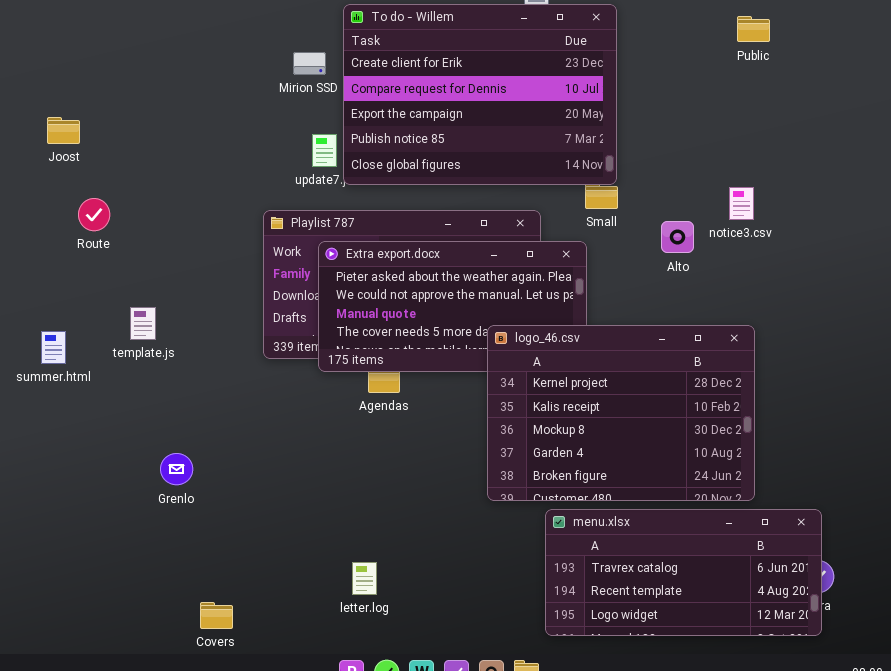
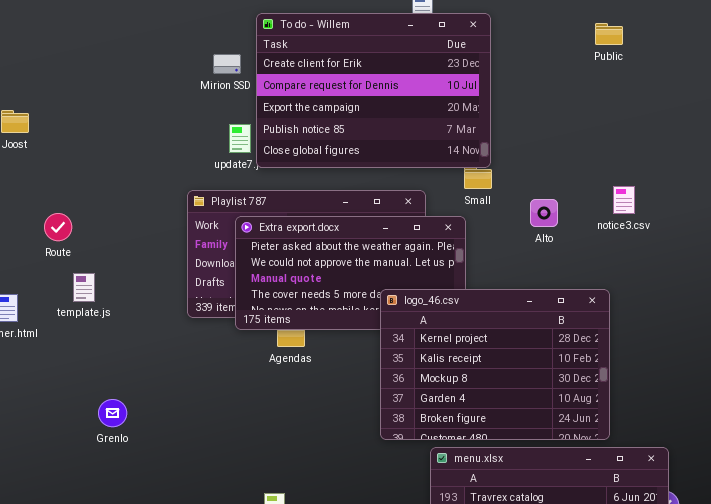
notice3.csv: [729,187,754,220] -> [613,186,635,214], moved
Route: [78,198,110,231] -> [44,213,72,241], moved

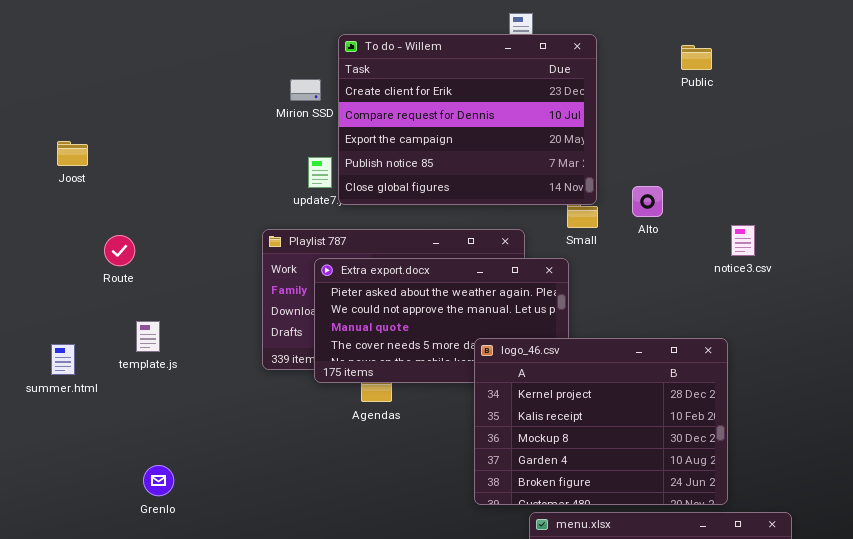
Public: [595,23,623,45] -> [681,45,712,70], moved
Alto: [530,199,558,227] -> [632,186,663,217], moved
Route: [44,213,72,241] -> [104,235,135,266], moved
Grenlo: [98,399,127,427] -> [143,465,174,496], moved

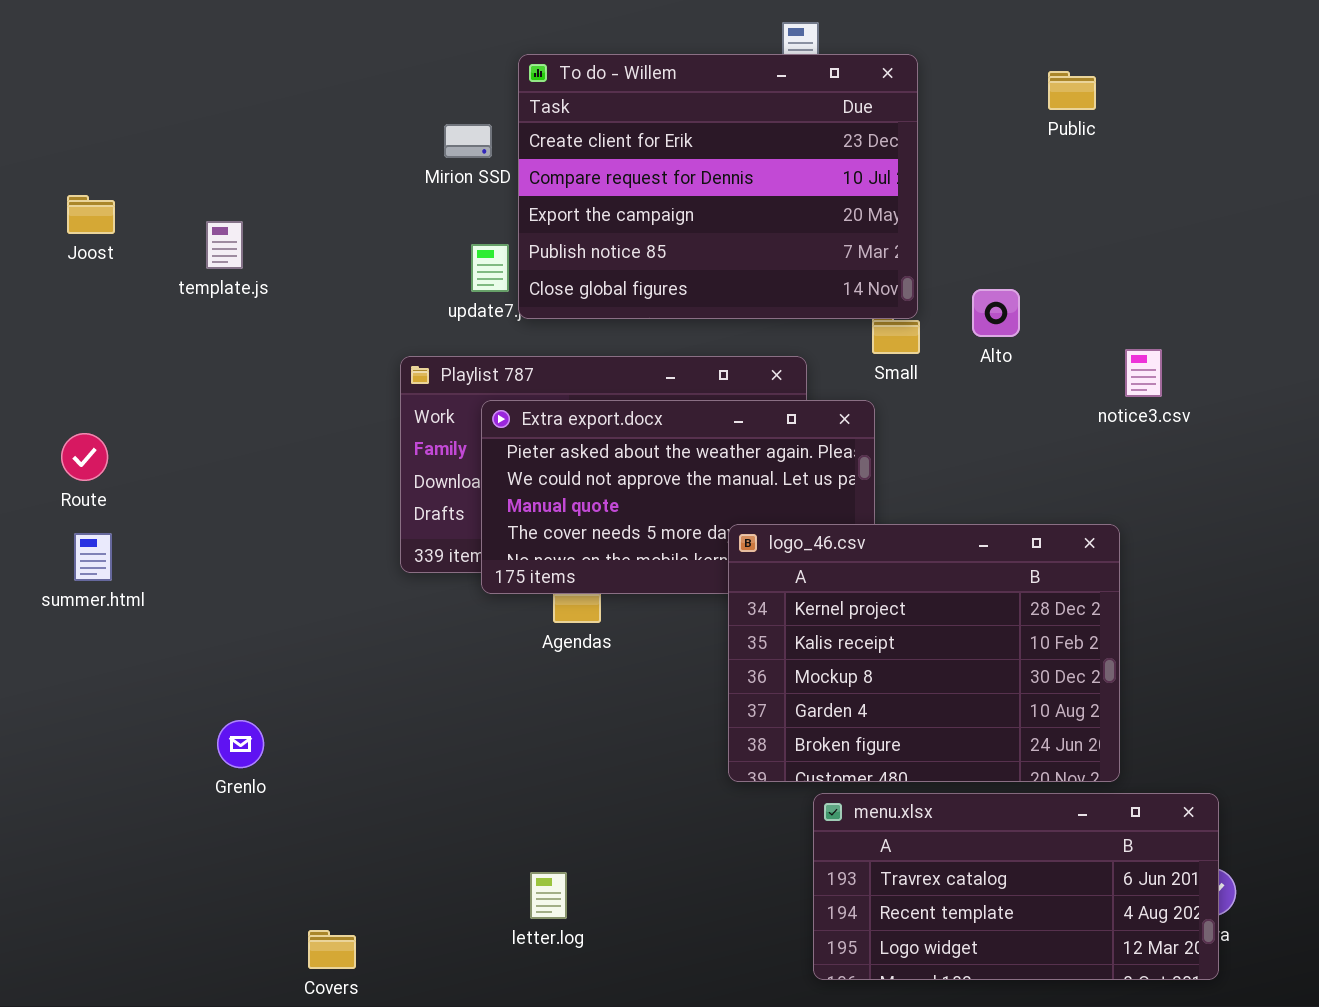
Joost: [57,141,88,166] -> [67,195,115,234], moved
Route: [104,235,135,266] -> [61,433,108,481], moved
template.js: [136,321,160,352] -> [206,221,243,269], moved

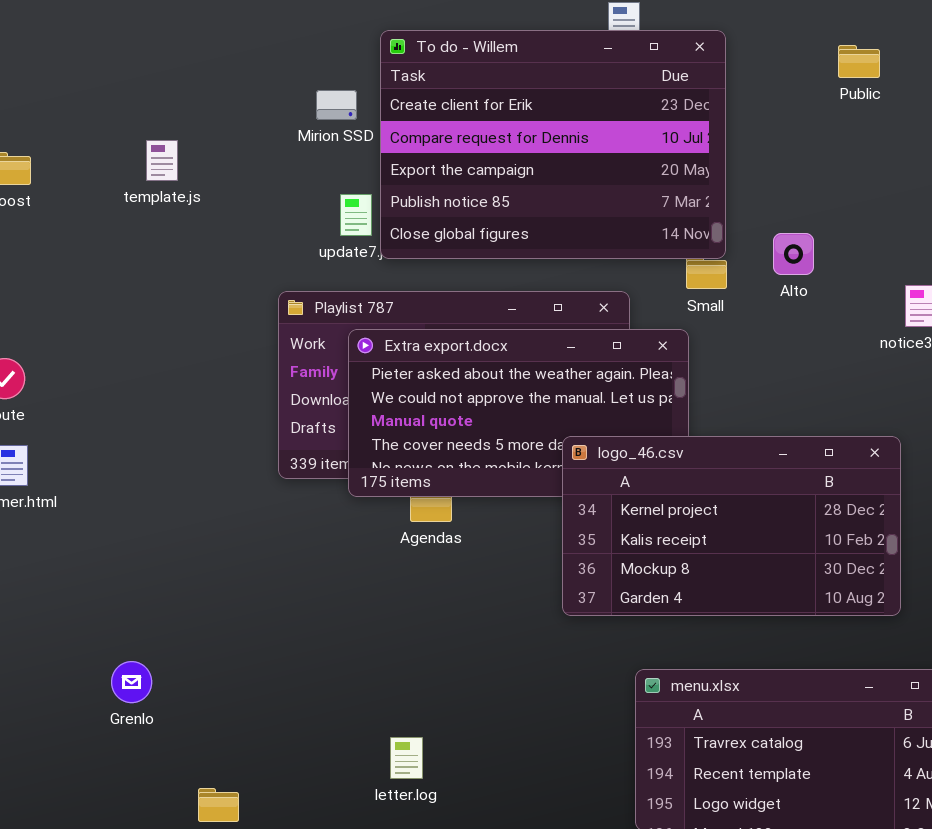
template.js: [206,221,243,269] -> [146,140,178,181], moved
logo_46.csv: [728,524,1120,782] -> [562,436,901,616], resized
Grenlo: [217,720,264,768] -> [111,661,152,703], moved

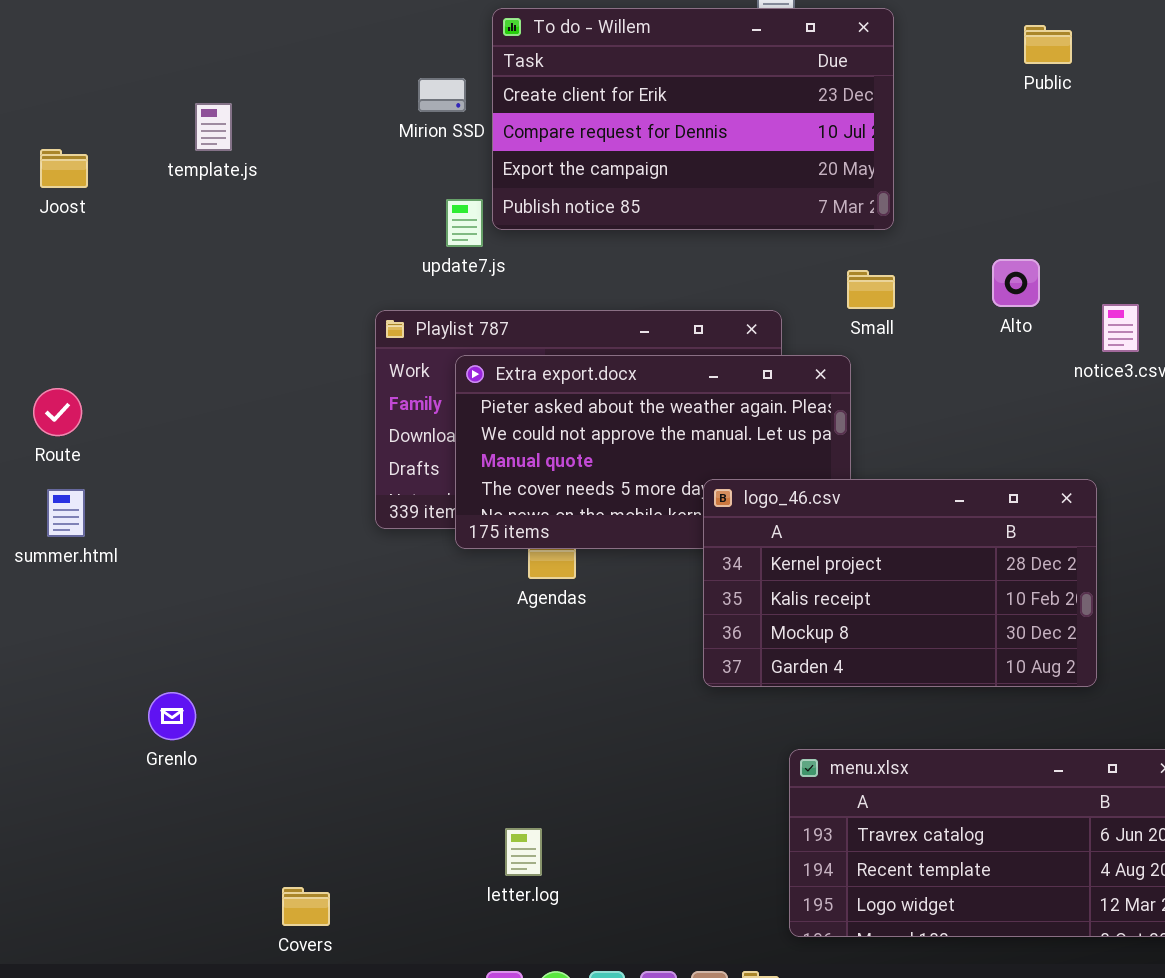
To do - Willem: [380,30,726,259] -> [492,8,894,230], resized
template.js: [146,140,178,181] -> [195,103,232,151], moved
Alto: [773,233,814,275] -> [992,259,1040,307], moved
Grenlo: [111,661,152,703] -> [148,692,196,740], moved

